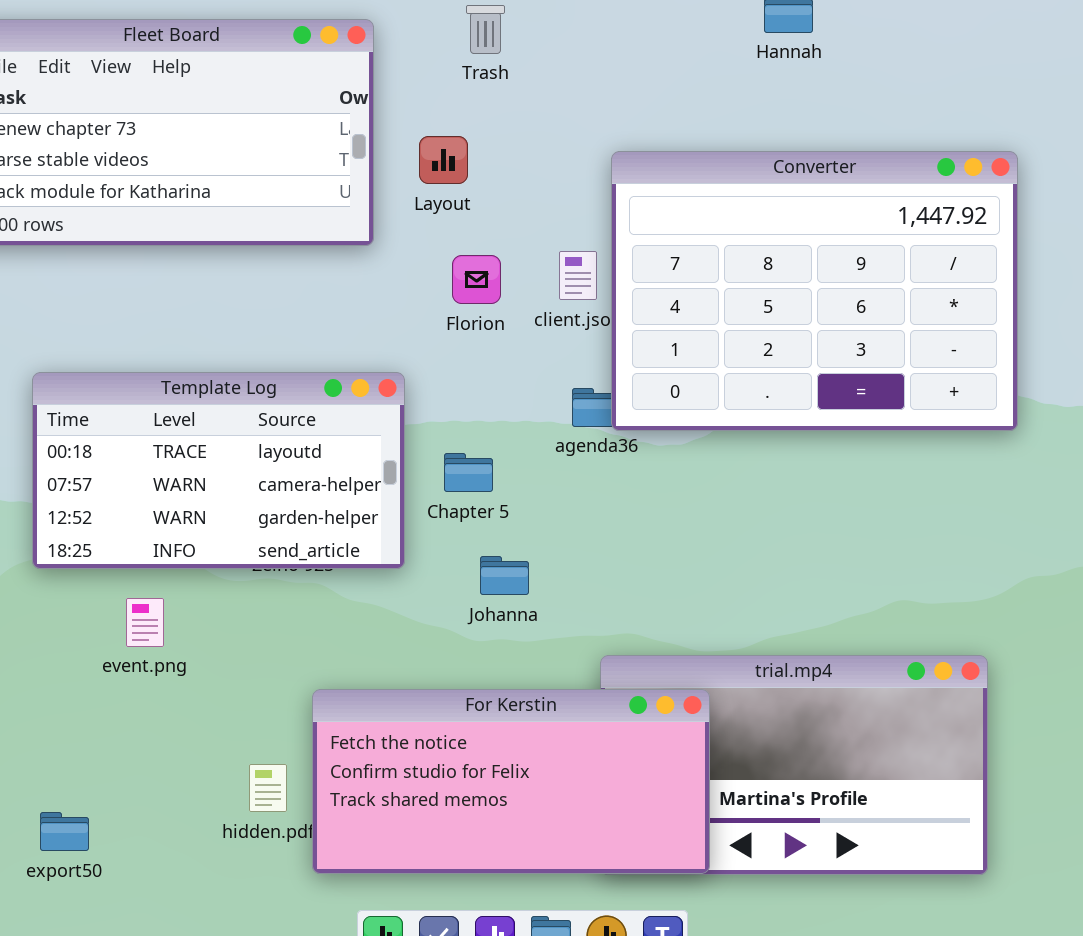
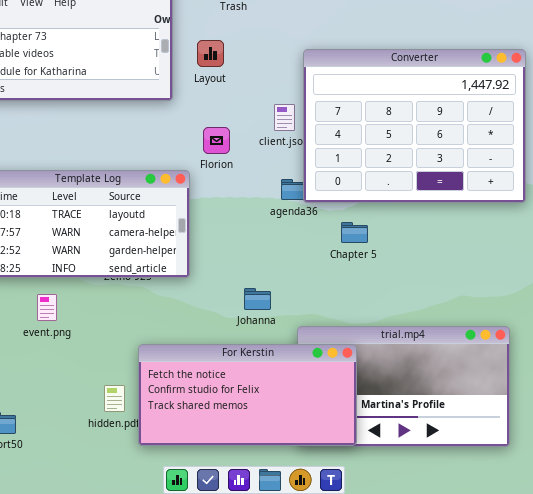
Florion: [452,255,501,304] -> [203,127,230,154], moved
Chapter 5: [444,453,493,492] -> [341,222,368,243], moved
Johanna: [480,556,529,595] -> [244,288,271,310], moved

